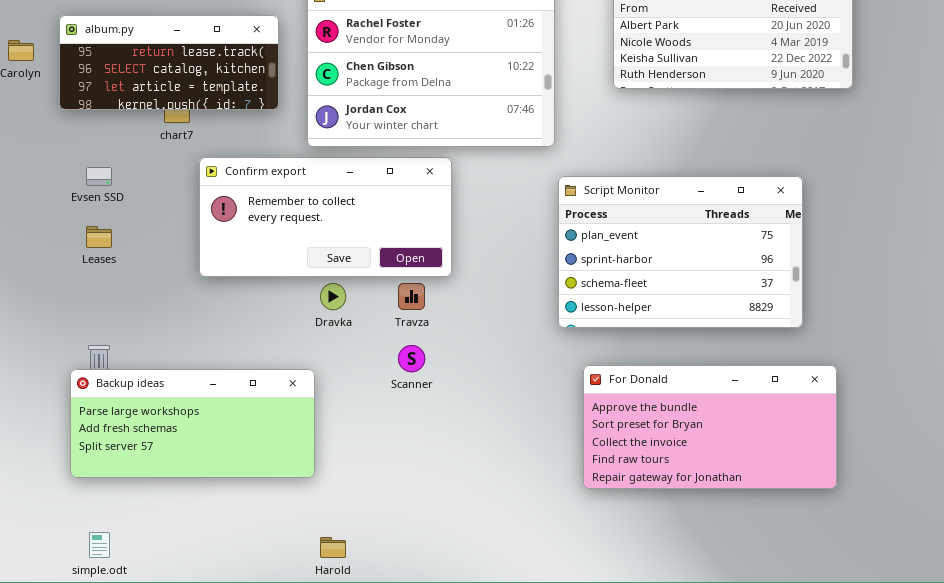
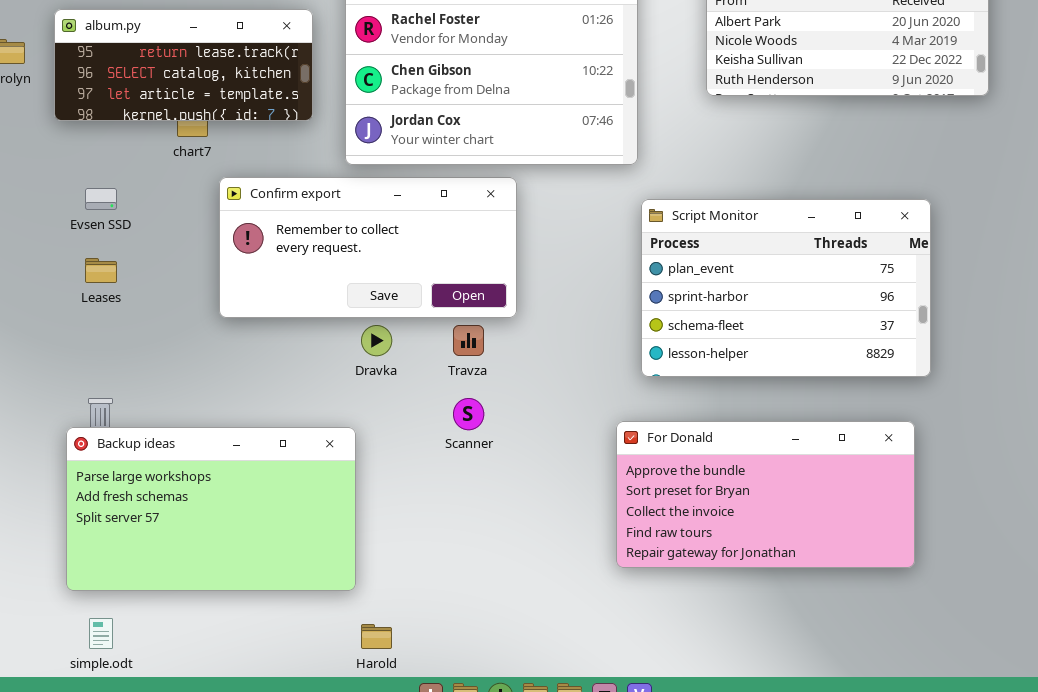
For Donald: [583,365,837,489] -> [616,421,915,568], moved
Backup ideas: [70,369,315,478] -> [66,427,356,591], resized

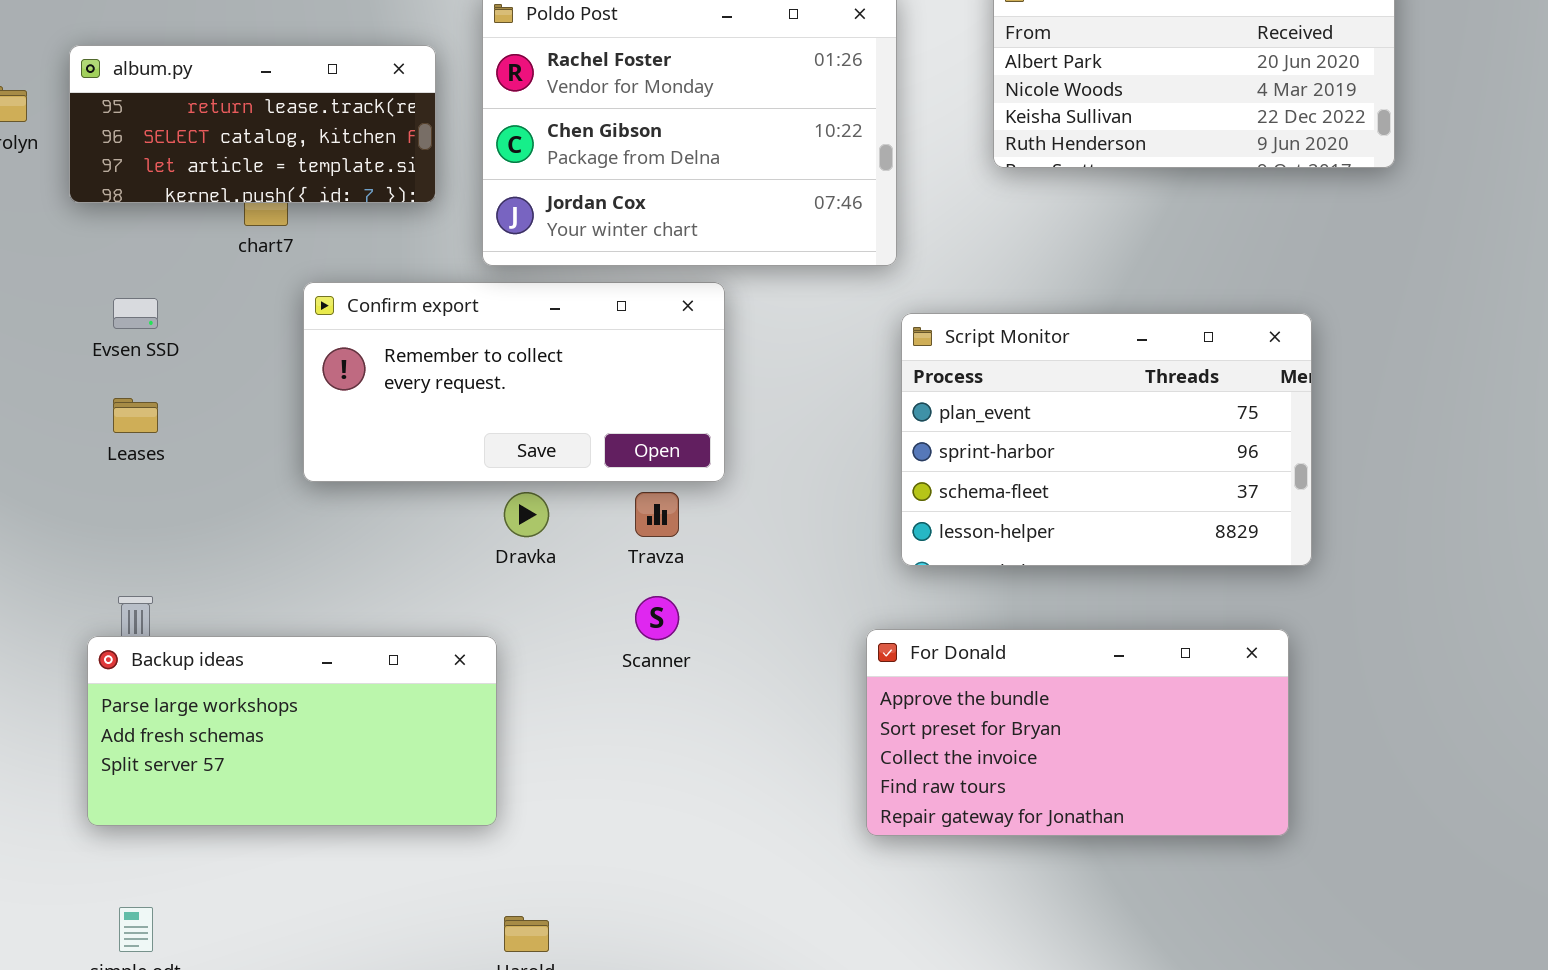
Backup ideas: [66,427,356,591] -> [87,636,497,826], resized

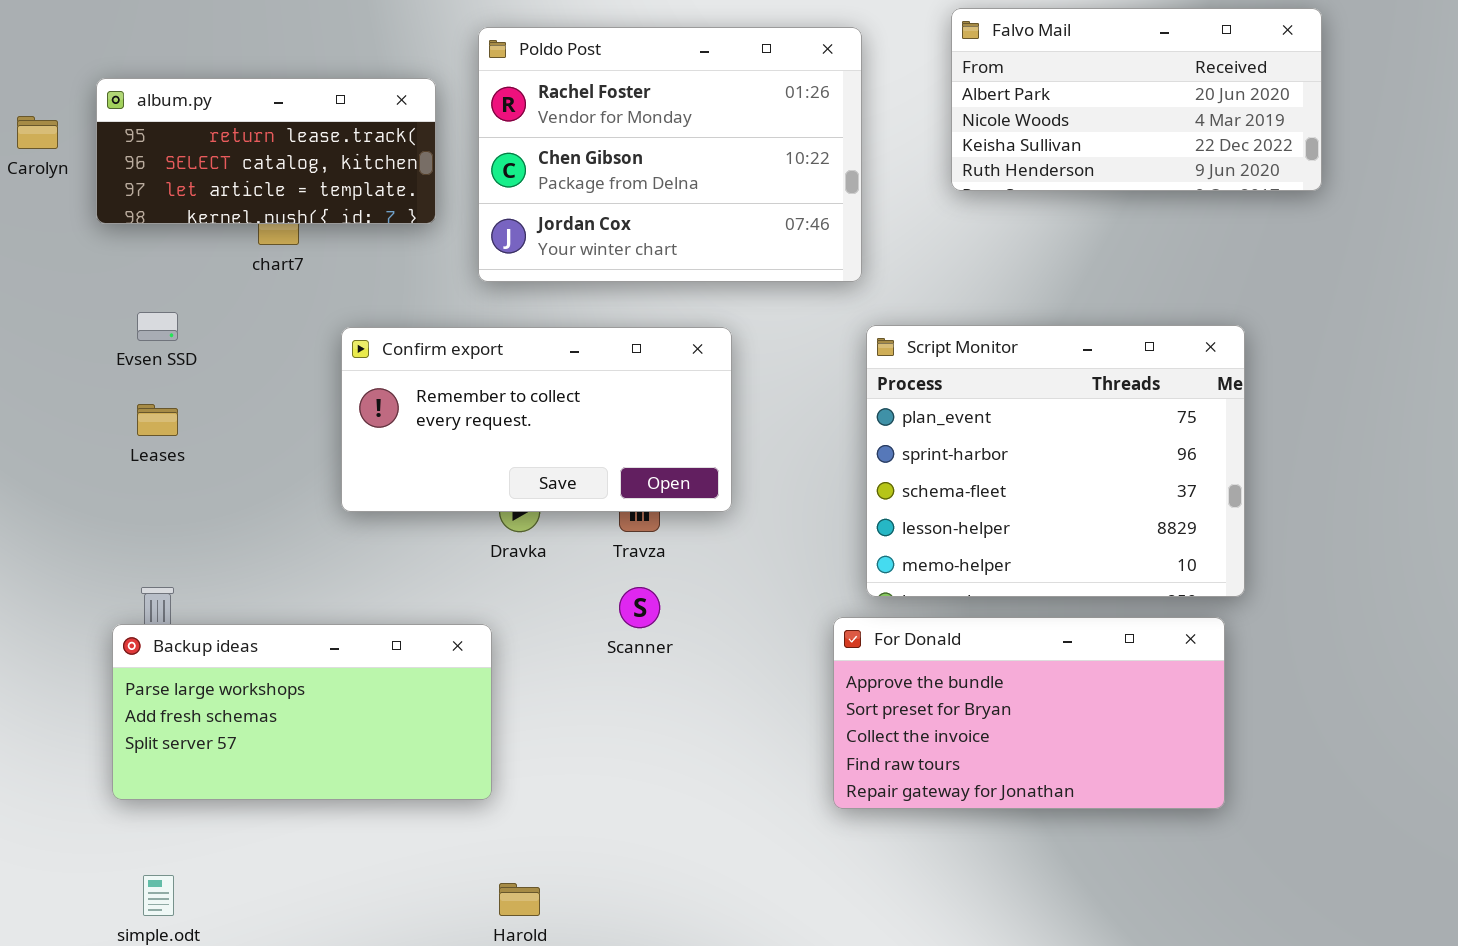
Confirm export: [303,282,725,482] -> [341,327,732,512], moved
Script Monitor: [901,313,1312,566] -> [866,325,1245,597], resized

